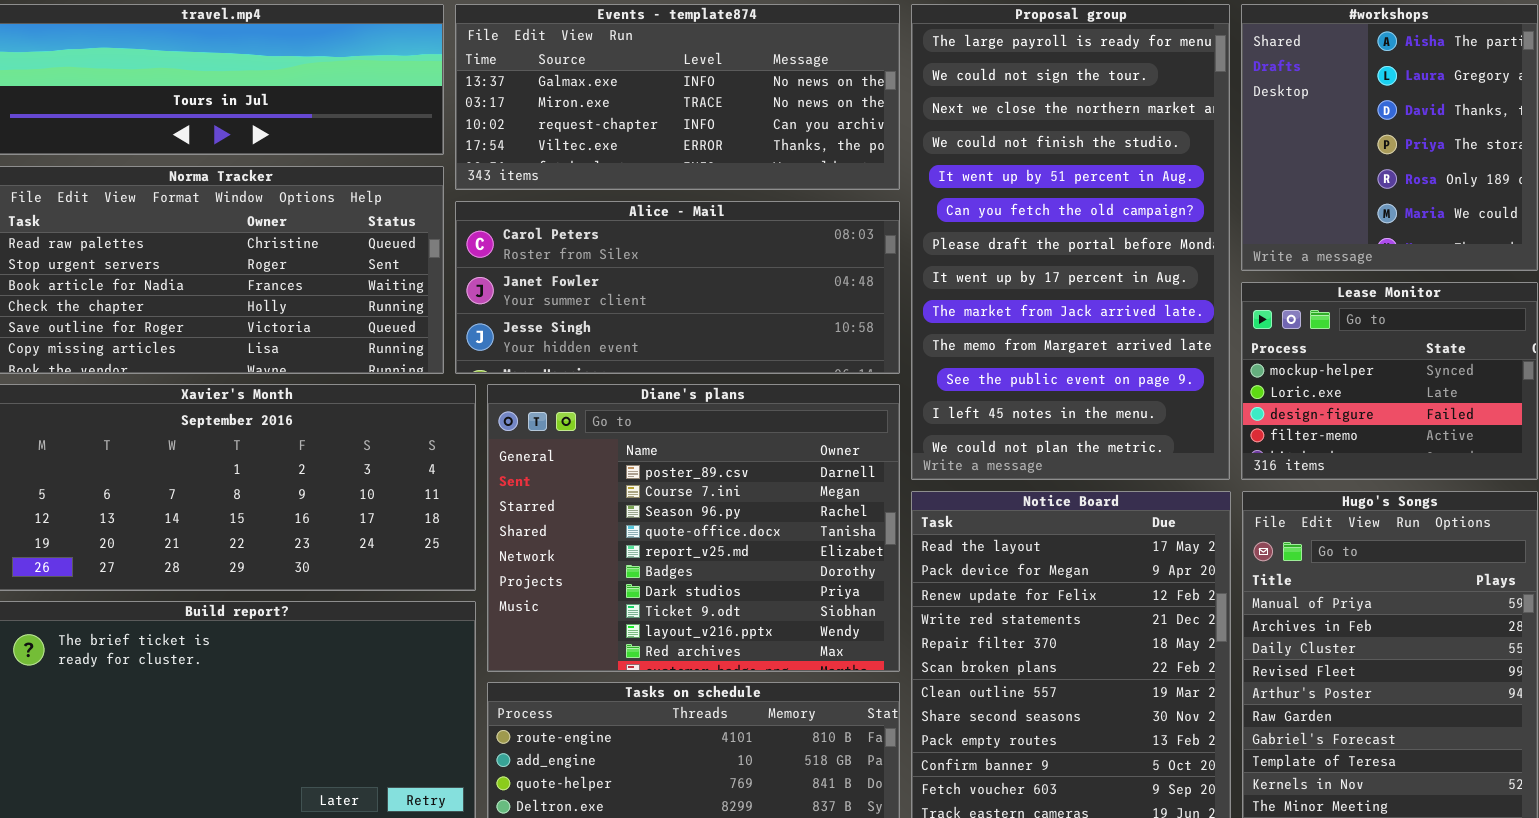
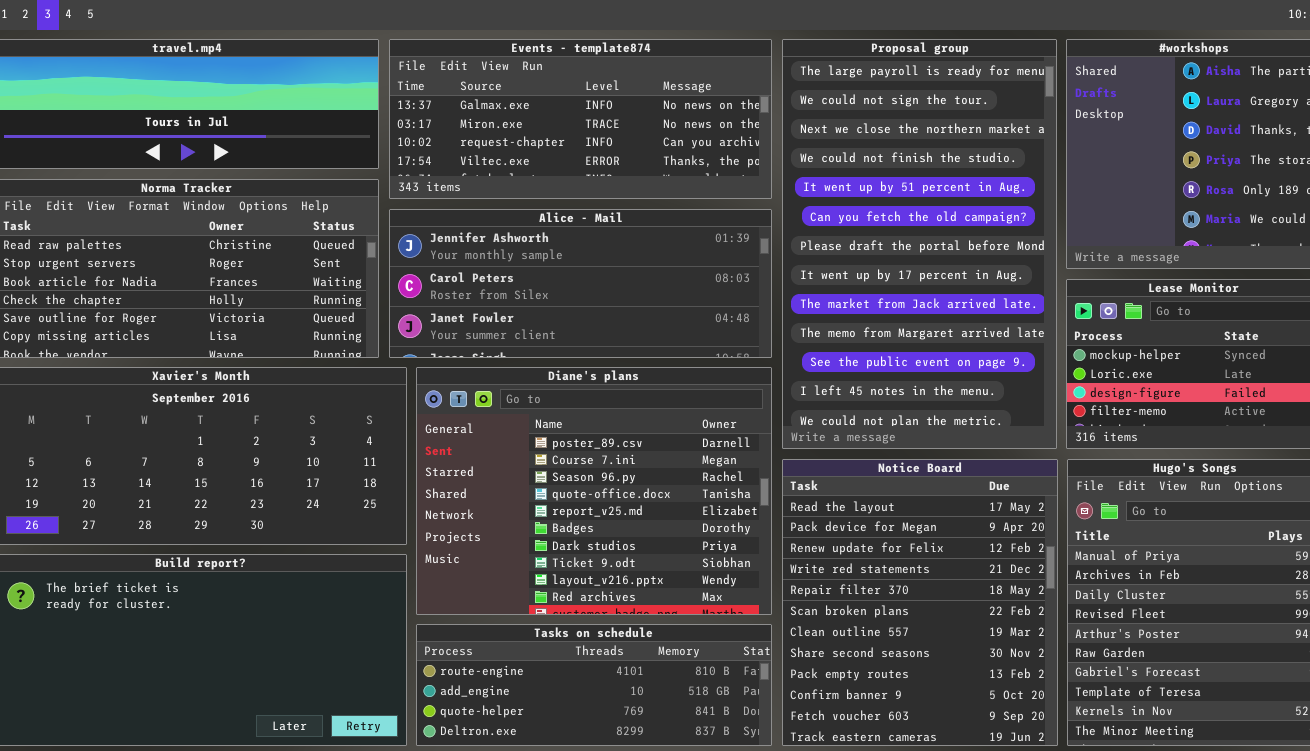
Alice - Mail: [455,201,900,374] -> [389,209,772,358], scrolled up 1 row

